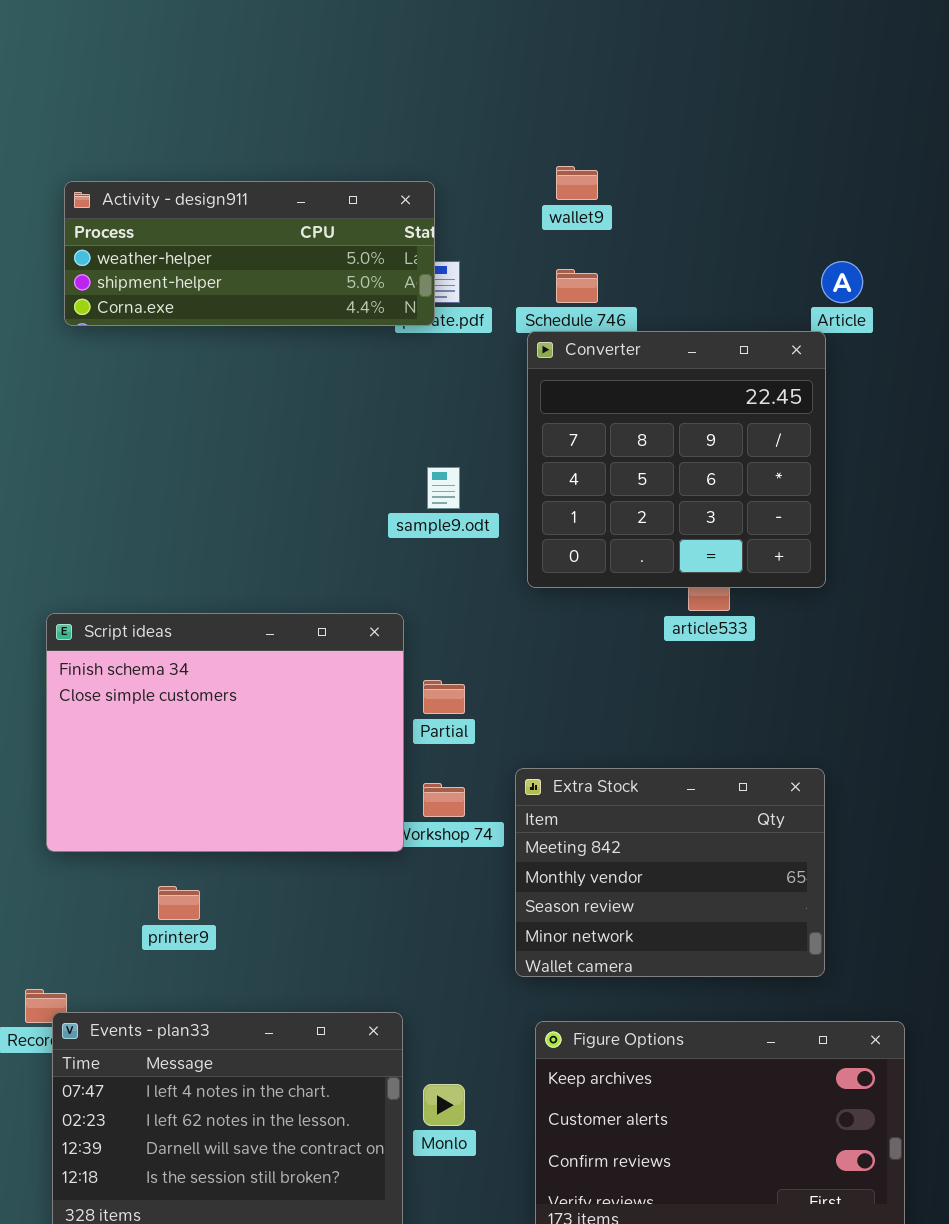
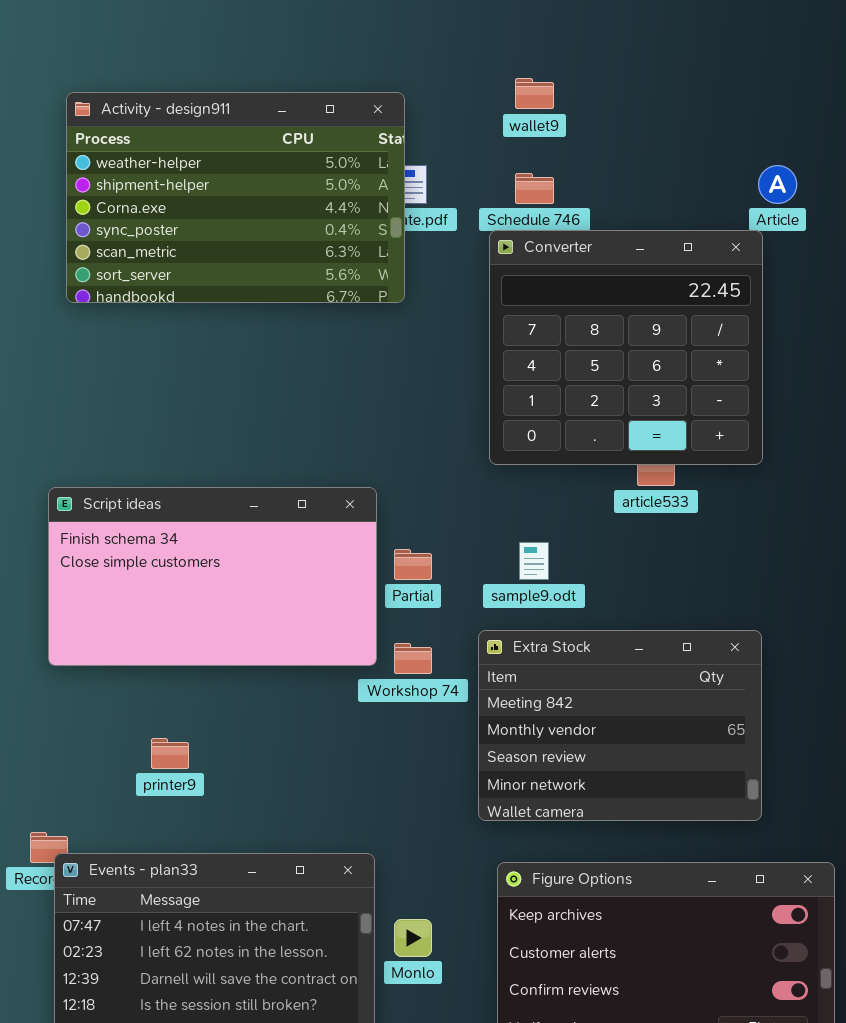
Activity - design911: [64,181,435,326] -> [66,92,405,303], resized
sample9.odt: [427,467,460,509] -> [519,542,549,580], moved
Script ideas: [46,613,404,852] -> [48,487,377,666], resized

